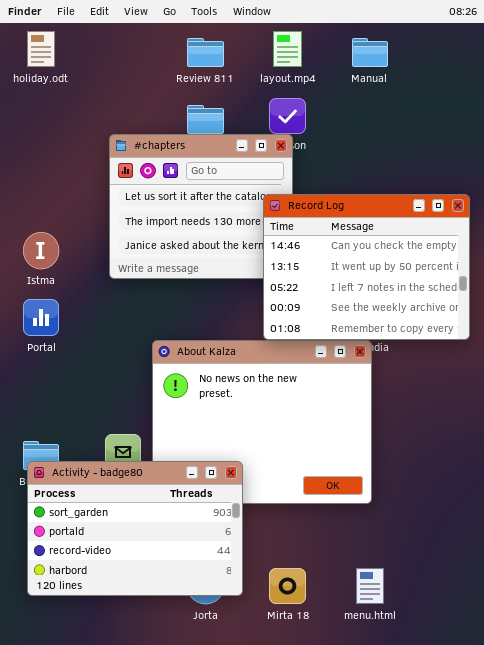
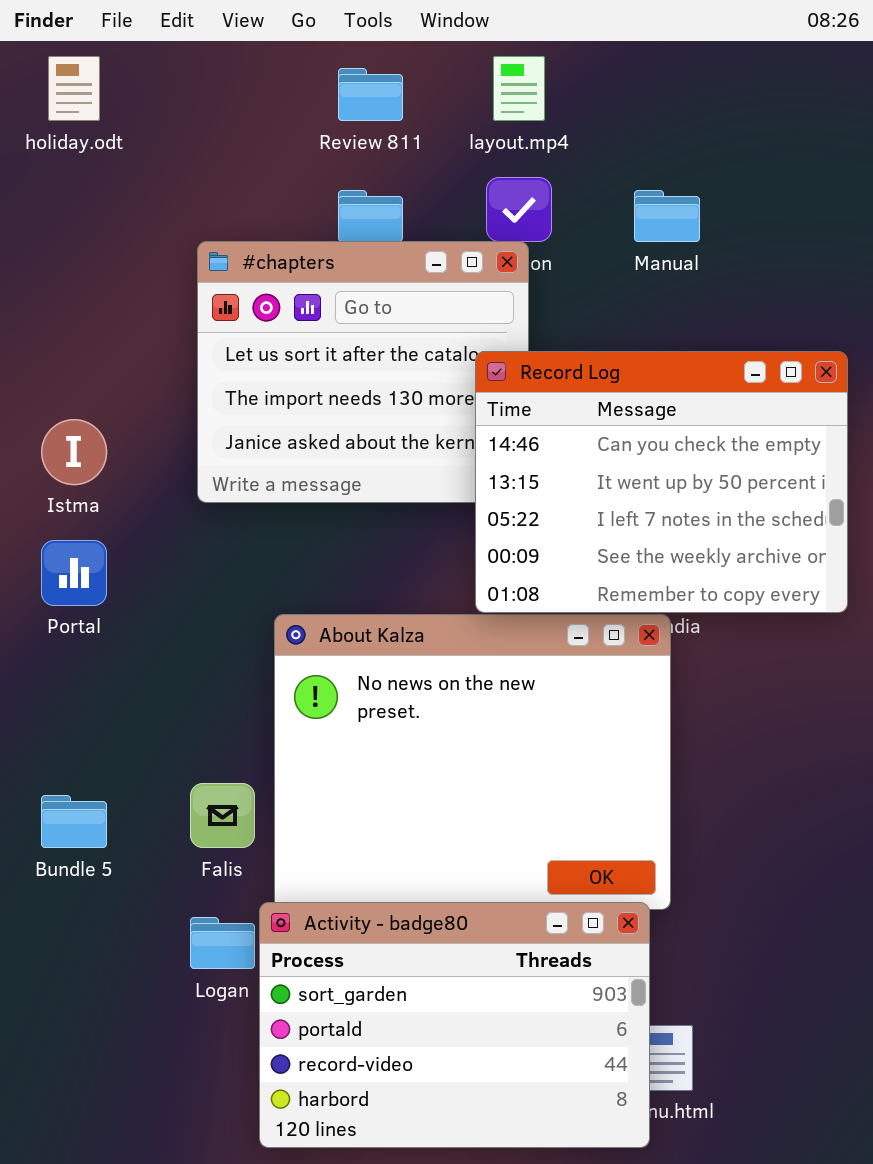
Manual: [352,38,388,67] -> [634,190,700,242], moved
Activity - badge80: [27,461,243,596] -> [259,902,650,1148], moved

